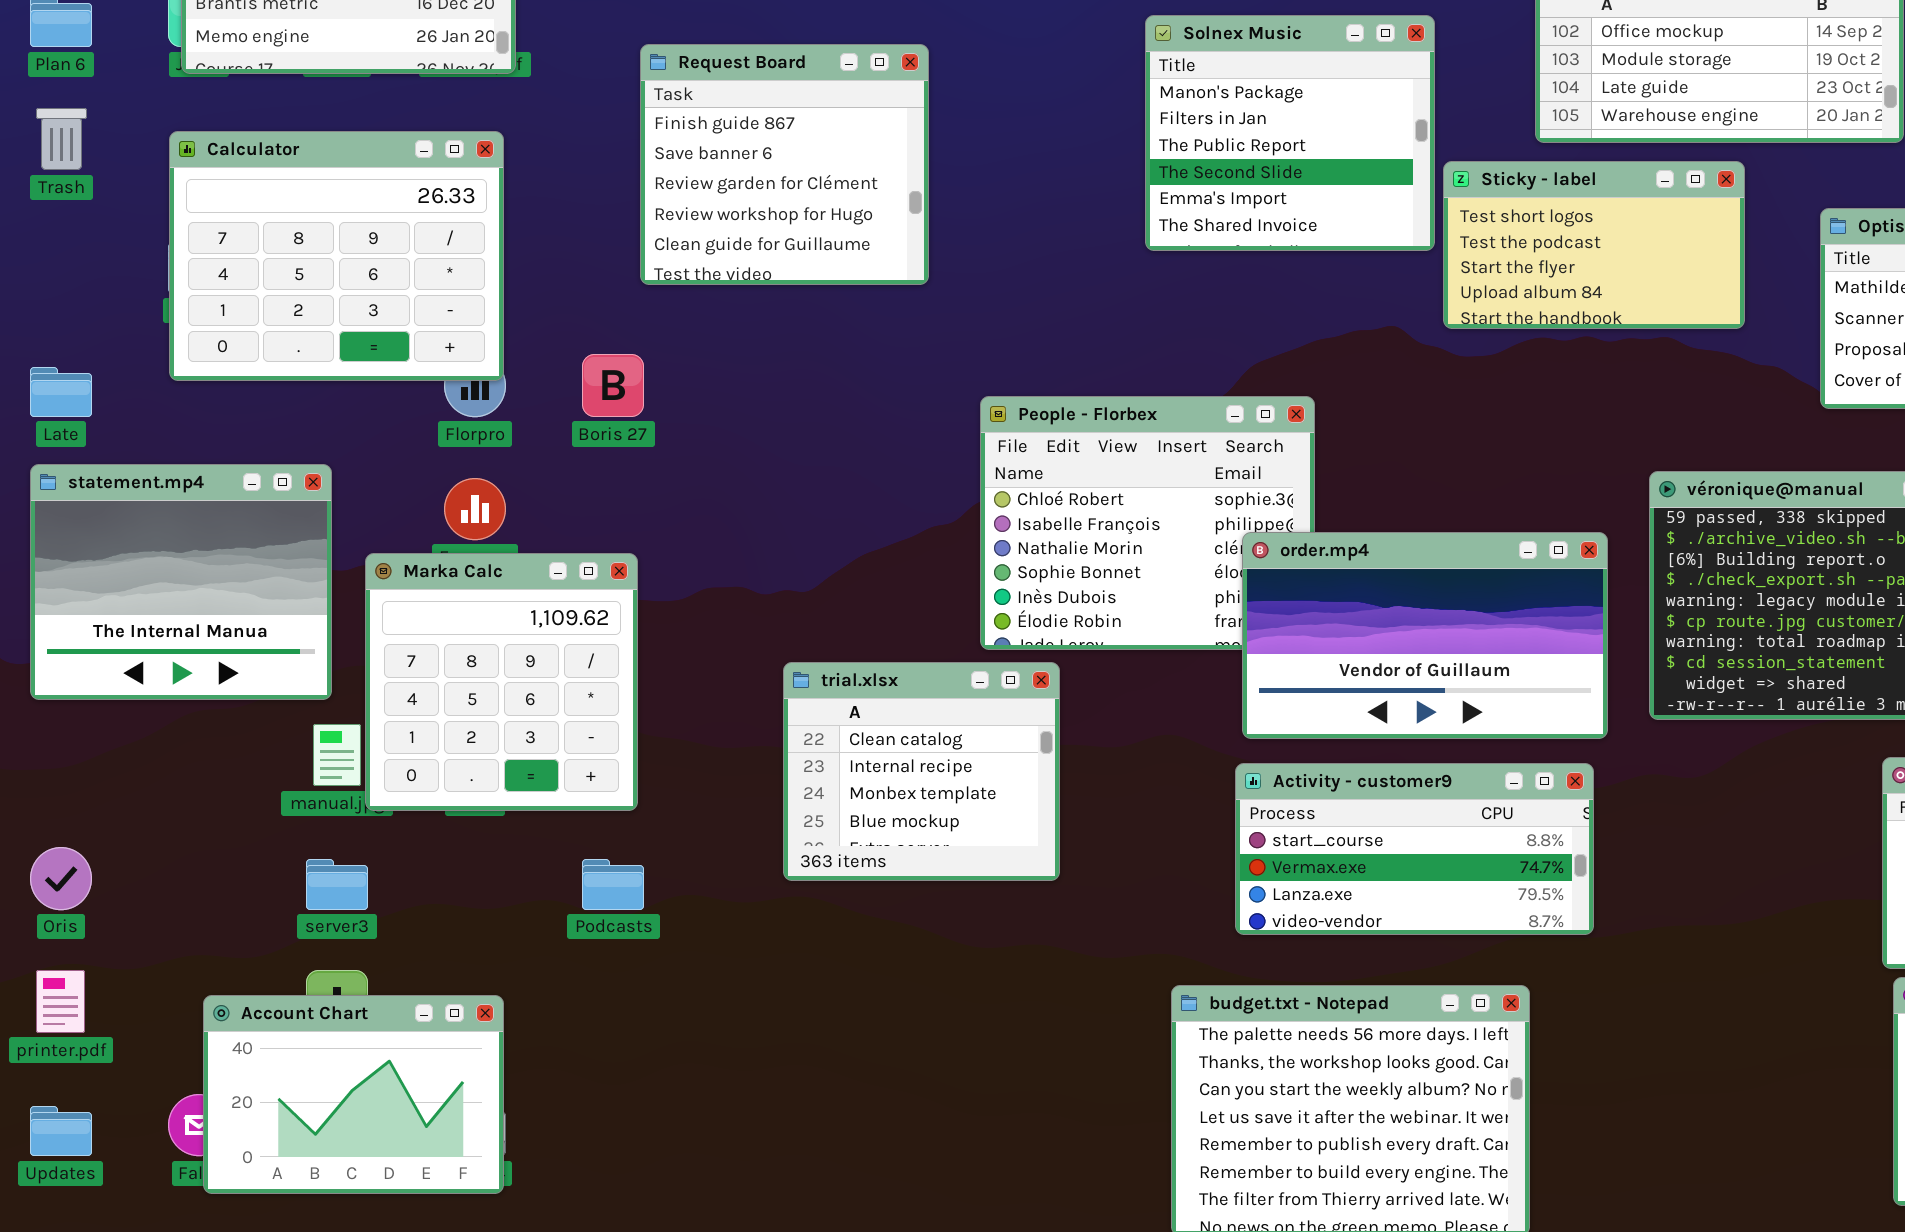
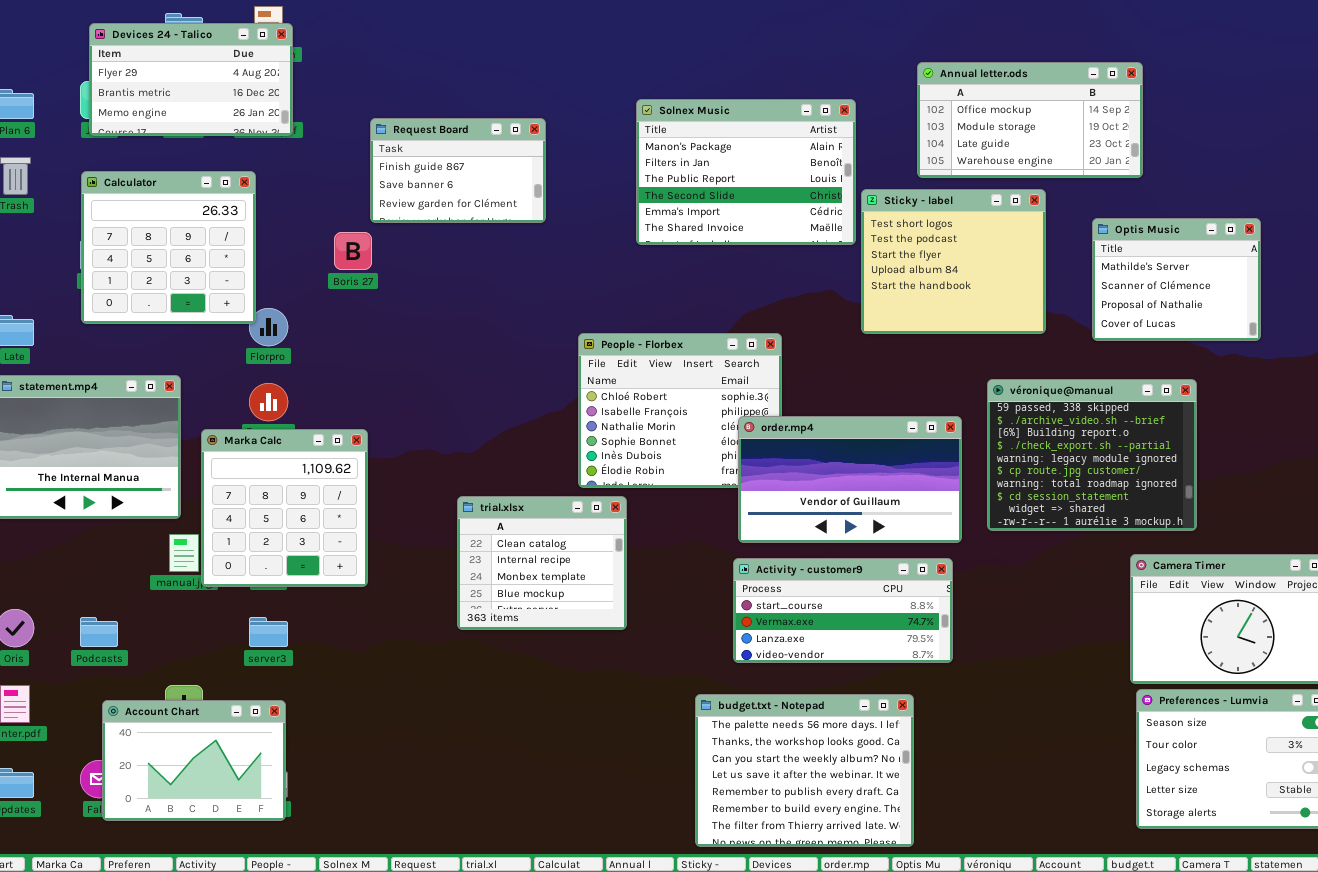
Solnex Music: [1145,15,1435,251] -> [636,99,856,245], resized
Request Board: [640,44,929,285] -> [370,118,546,223], resized
Calculator: [169,131,504,381] -> [81,171,256,324], resized
Sticky - label: [1443,161,1745,329] -> [861,189,1046,334], resized
Boris 27: [582,354,644,417] -> [334,232,372,270], moved
server3: [306,859,368,910] -> [249,617,288,647], moved
Podcasts: [582,859,644,910] -> [80,617,118,647], moved

